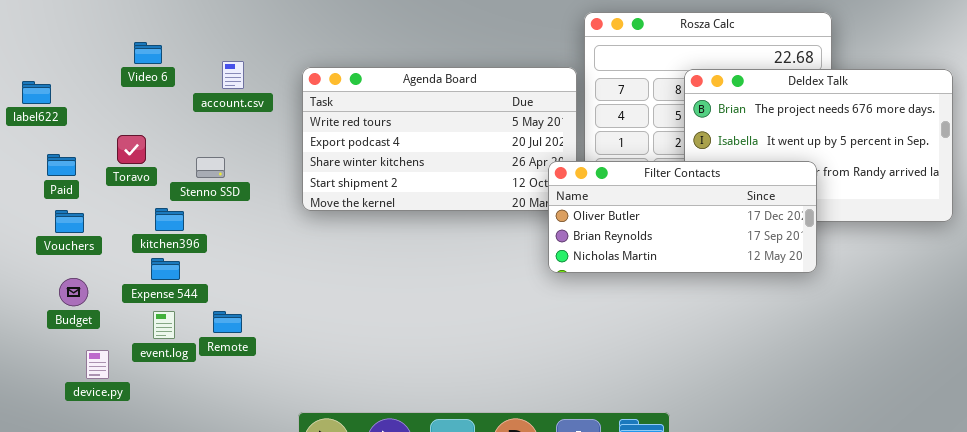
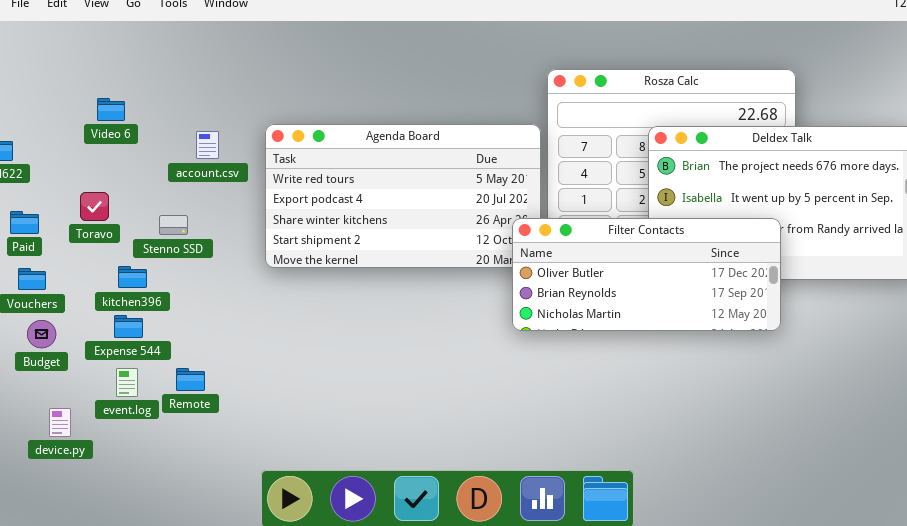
account.csv: [222,61,244,89] -> [196,131,219,159], moved
Budget: [59,278,88,306] -> [27,320,56,348], moved

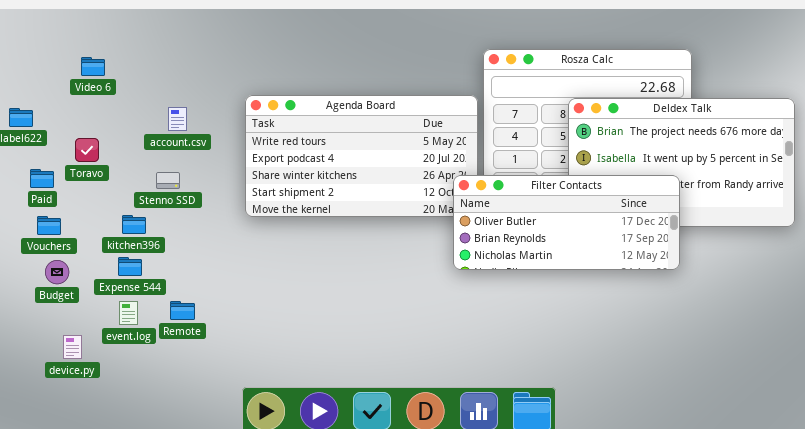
Video 6: [97,98,125,121] -> [81,57,105,76], moved
account.csv: [196,131,219,159] -> [168,107,187,131], moved
Toravo: [80,192,109,221] -> [75,138,99,162], moved

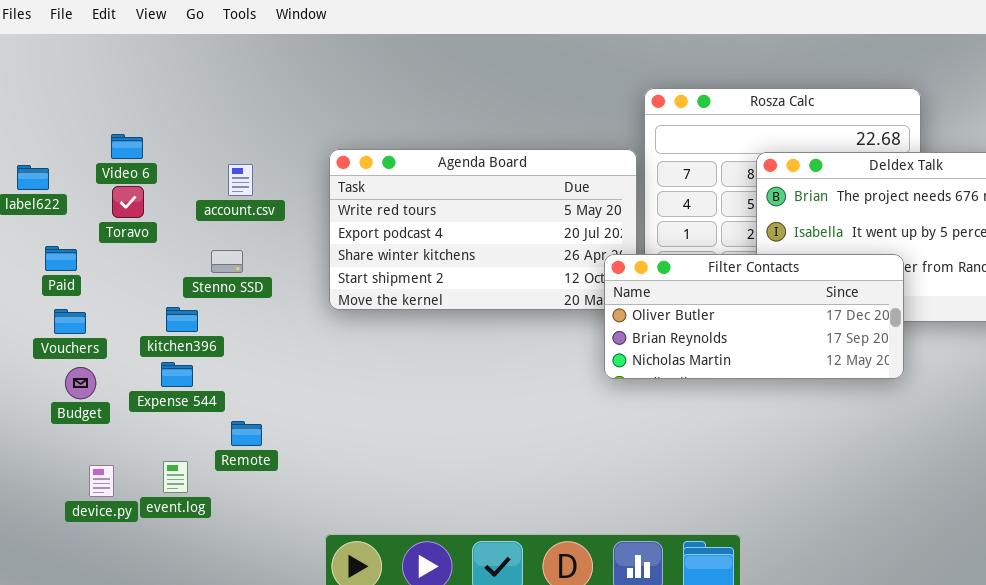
Video 6: [81,57,105,76] -> [111,134,143,159], moved
Toravo: [75,138,99,162] -> [112,186,144,218], moved
event.log: [119,301,138,325] -> [163,461,188,493], moved

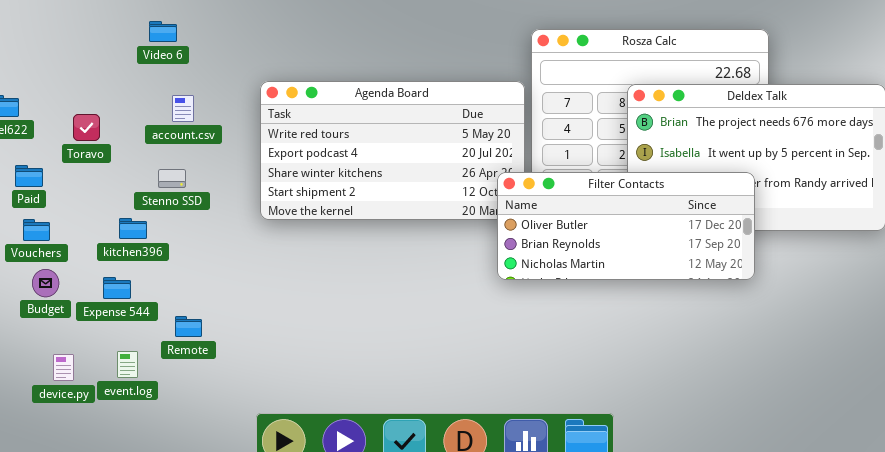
Video 6: [111,134,143,159] -> [149,21,177,42], moved
Expense 544: [161,362,193,387] -> [103,277,131,299], moved

